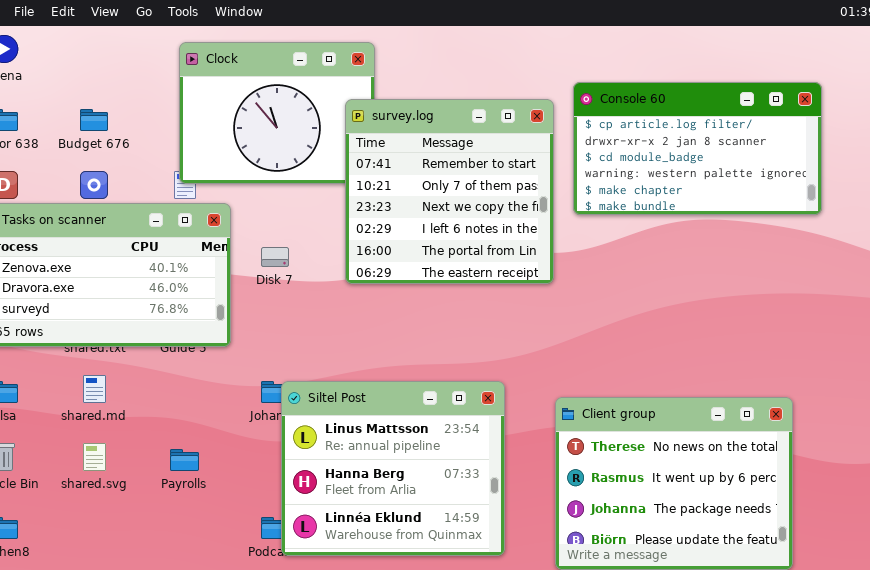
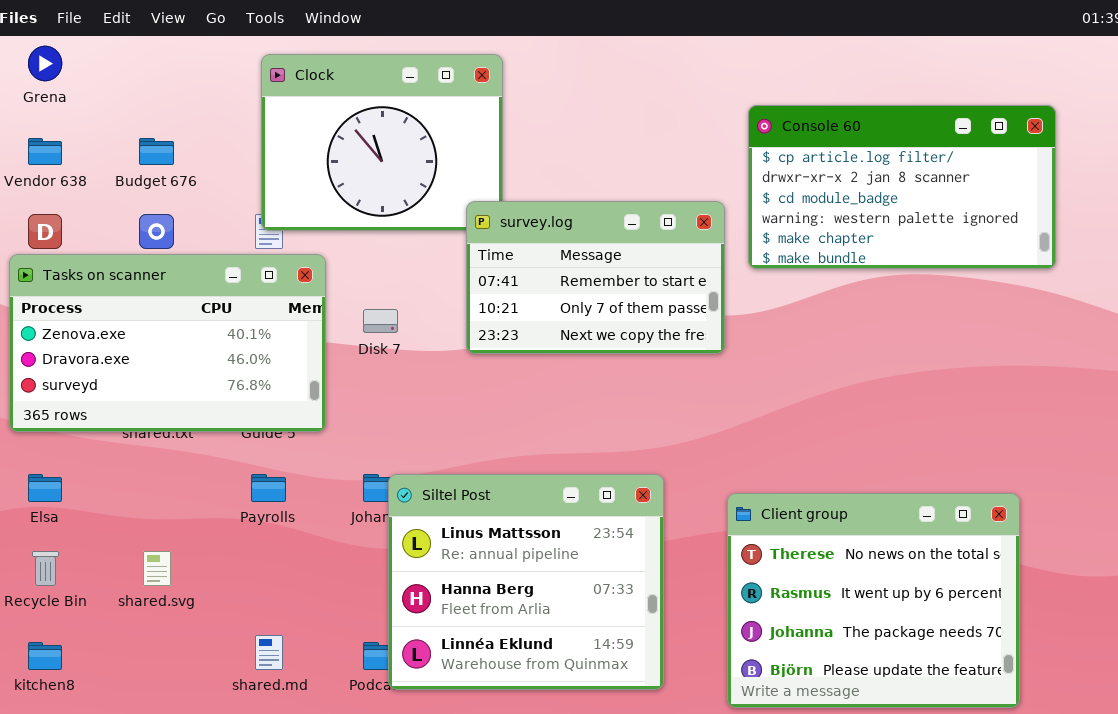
survey.log: [345,99,554,284] -> [466,201,725,354], resized
shared.md: [83,375,106,403] -> [255,635,283,670], moved
Payrolls: [170,449,199,471] -> [251,474,286,502], moved

